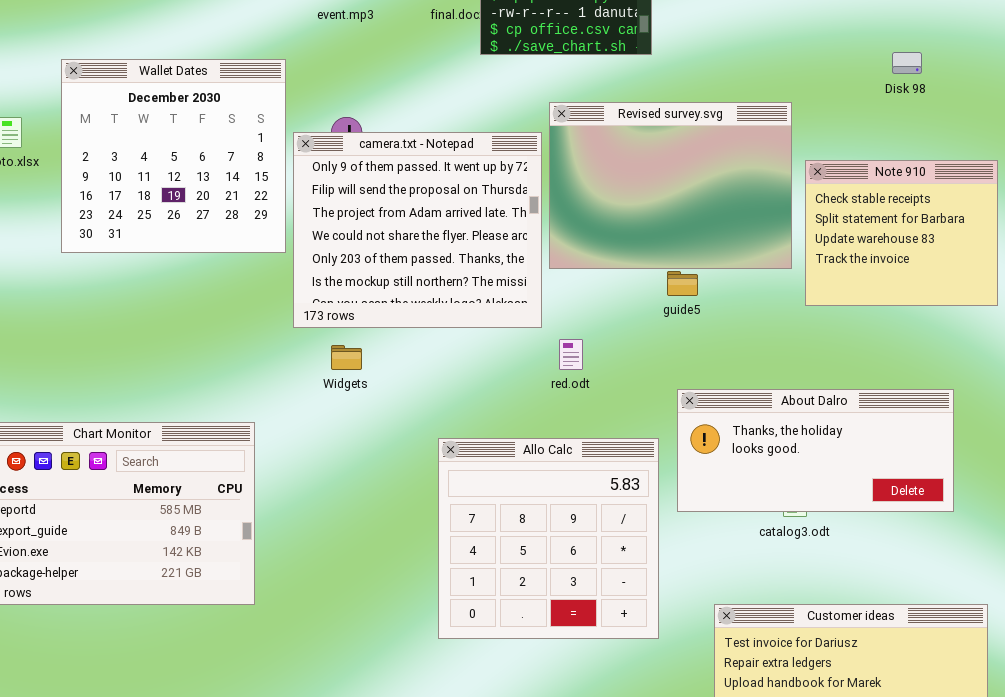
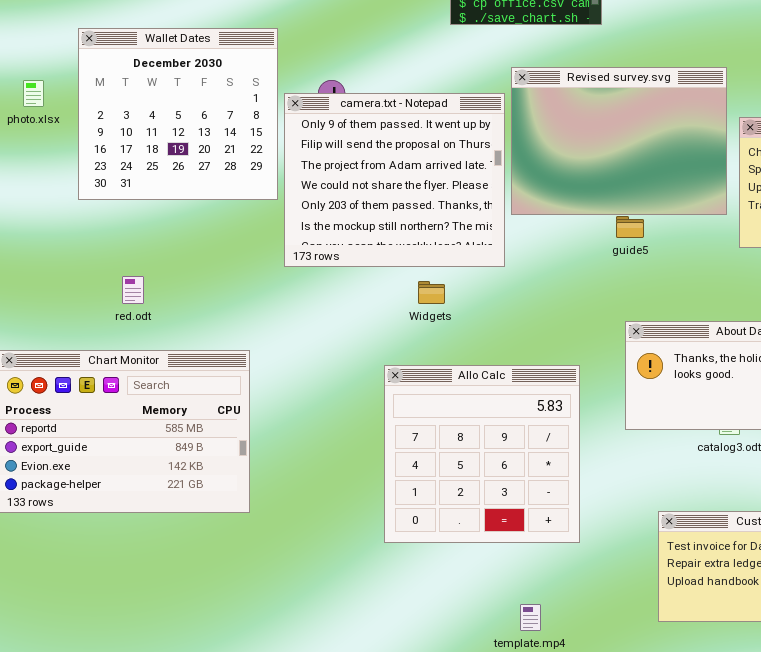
red.odt: [559,339,583,370] -> [122,276,144,304], moved
Widgets: [331,345,362,370] -> [418,281,445,304], moved
Allo Calc: [438,438,659,639] -> [384,365,580,543], moved

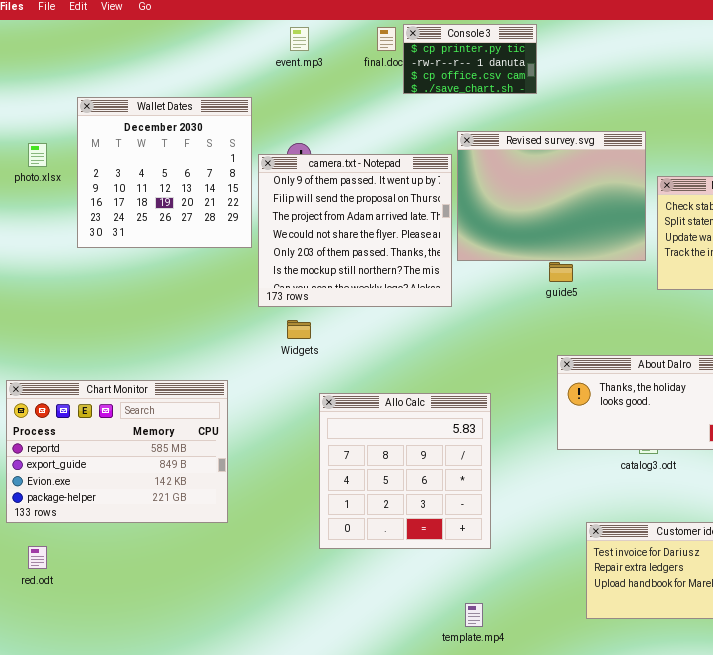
red.odt: [122,276,144,304] -> [28,546,47,569], moved
Widgets: [418,281,445,304] -> [287,320,311,339], moved
Allo Calc: [384,365,580,543] -> [319,393,491,549], moved

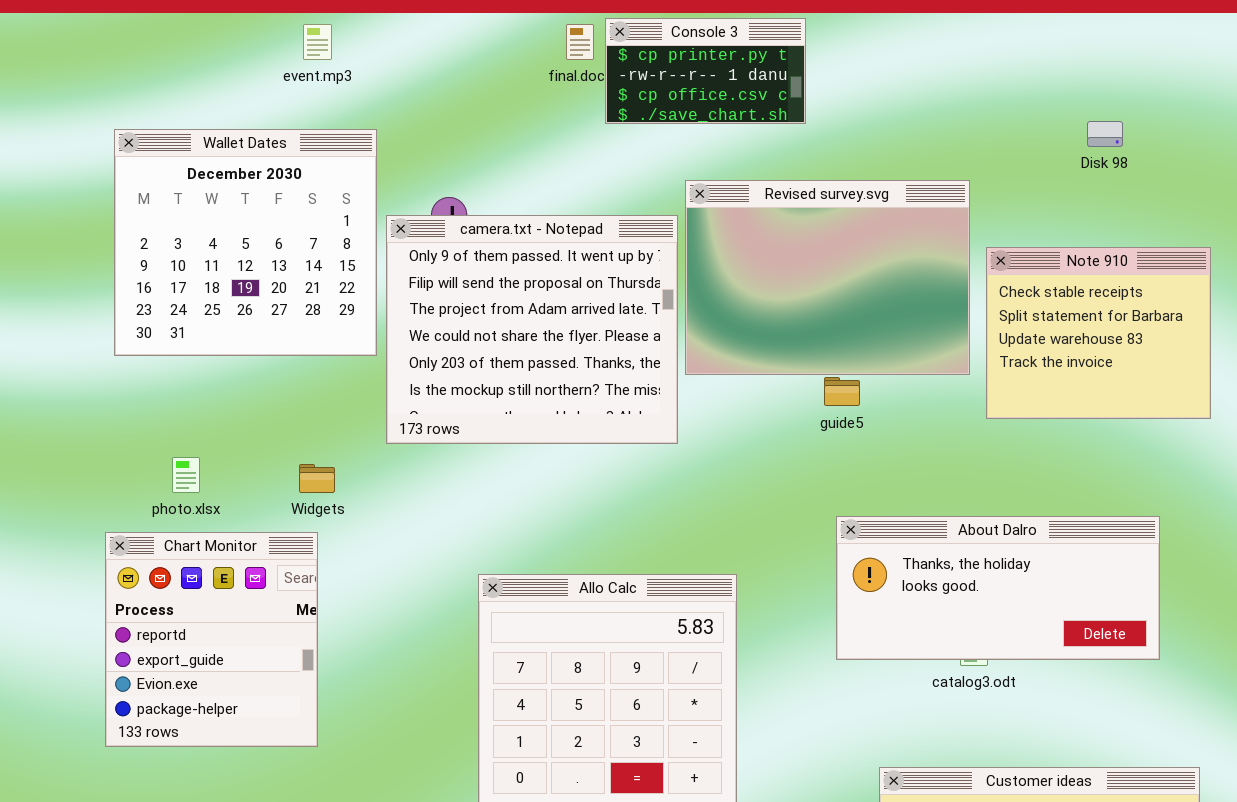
event.mp3: [290,27,309,51] -> [303,24,332,60], moved
photo.xlsx: [28,143,47,167] -> [172,457,200,493], moved
Widgets: [287,320,311,339] -> [299,464,335,493], moved
Chart Monitor: [6,380,228,523] -> [105,532,318,747], moved, resized

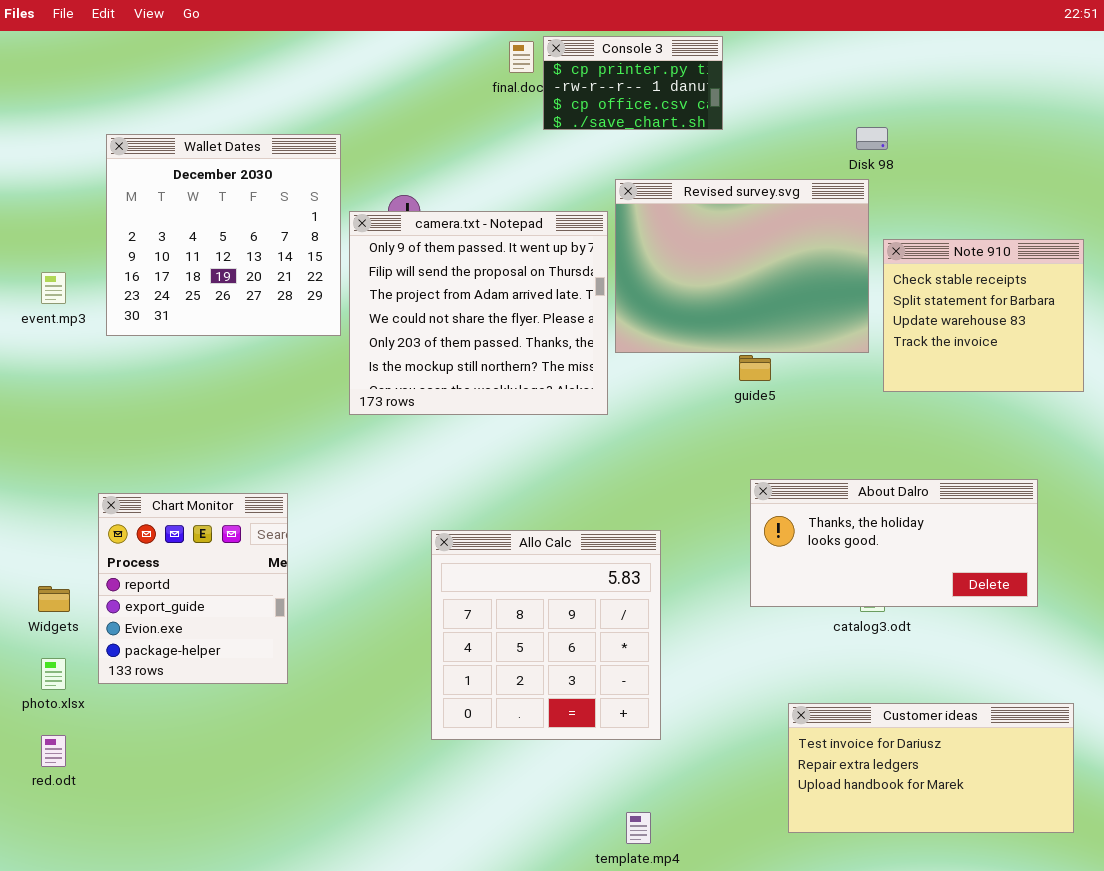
event.mp3: [303,24,332,60] -> [41,272,66,304], moved
Disk 98: [1087,121,1123,147] -> [856,127,888,150], moved
photo.xlsx: [172,457,200,493] -> [41,658,66,690], moved
Widgets: [299,464,335,493] -> [38,586,70,612], moved

